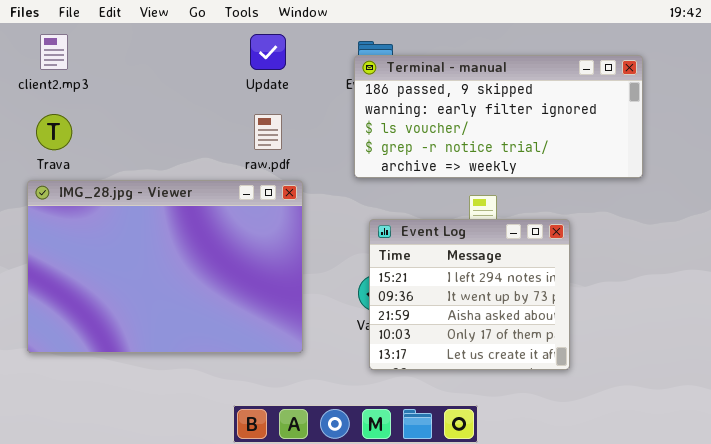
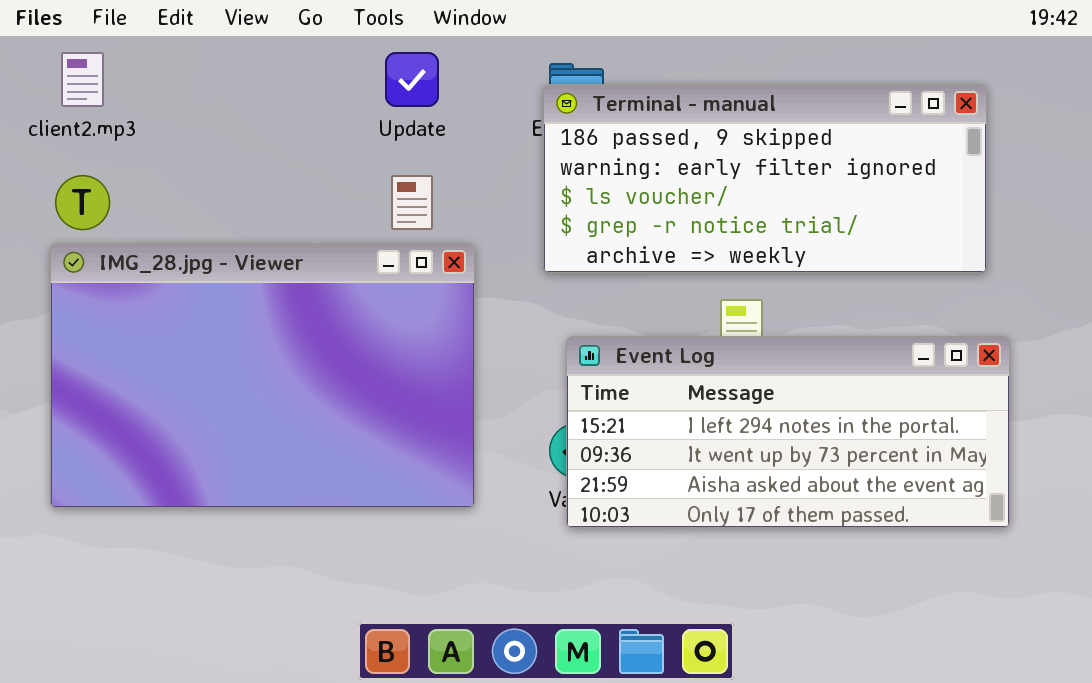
IMG_28.jpg - Viewer: [27,180,303,353] -> [50,243,475,508], moved
Event Log: [369,219,570,370] -> [566,336,1010,528], resized

